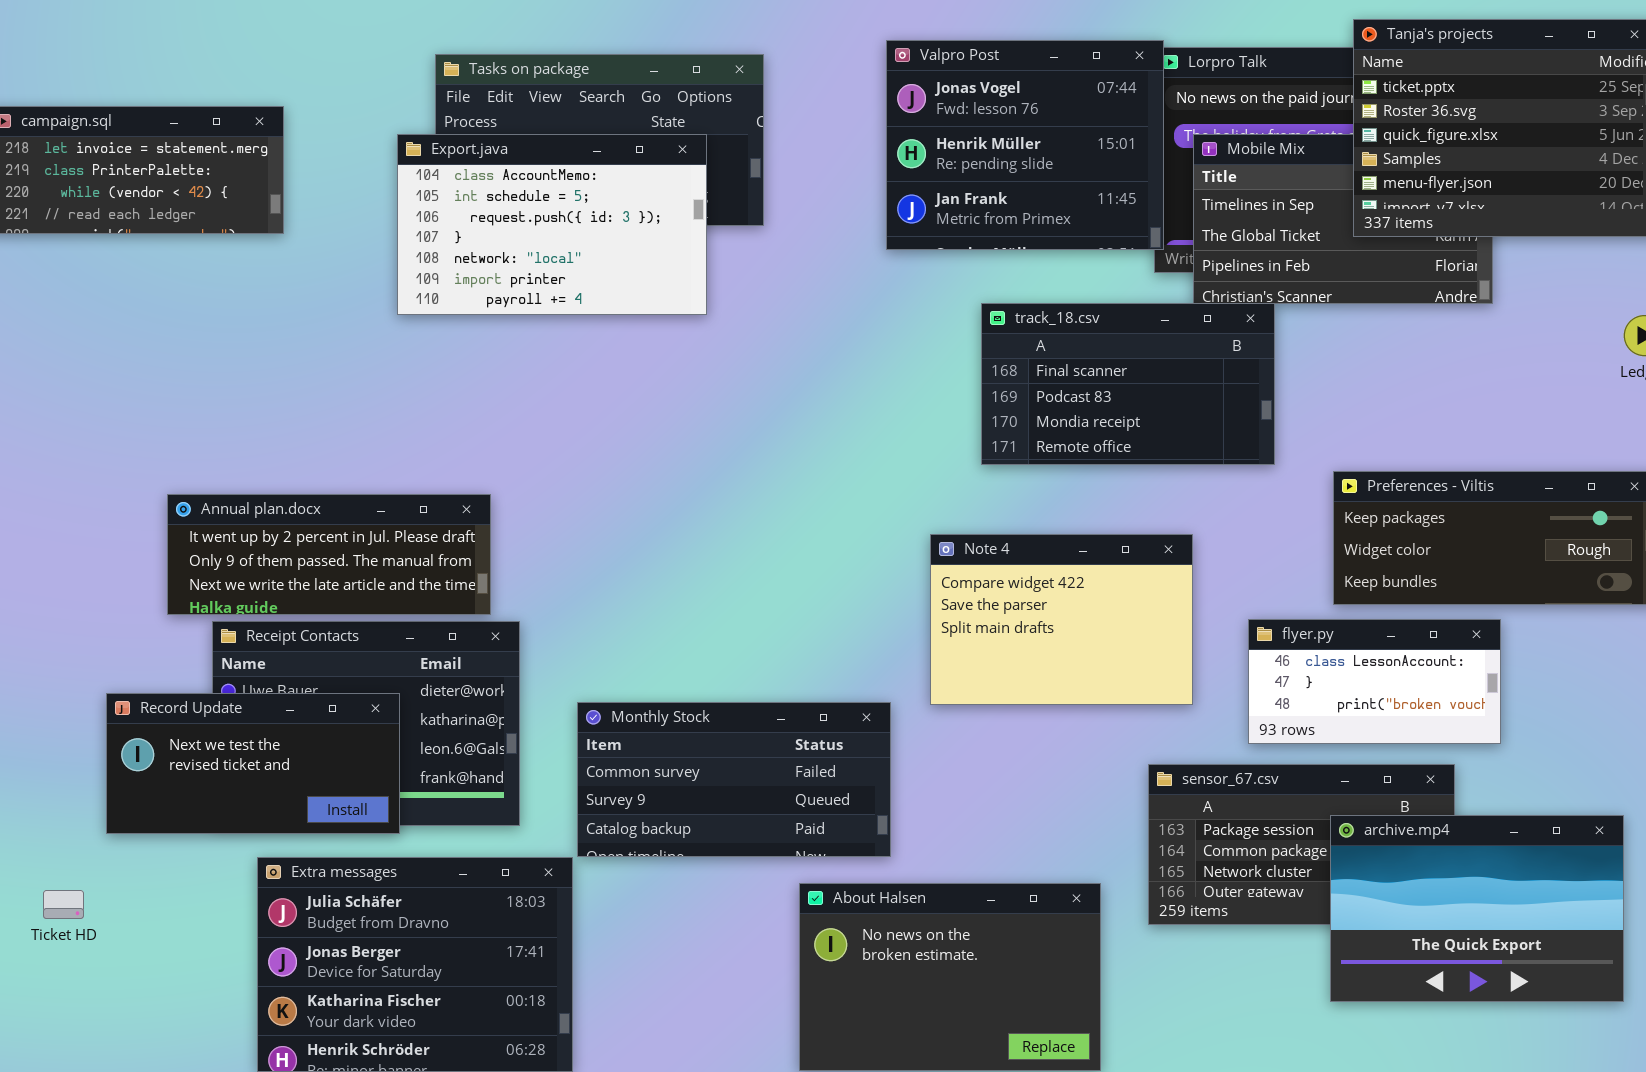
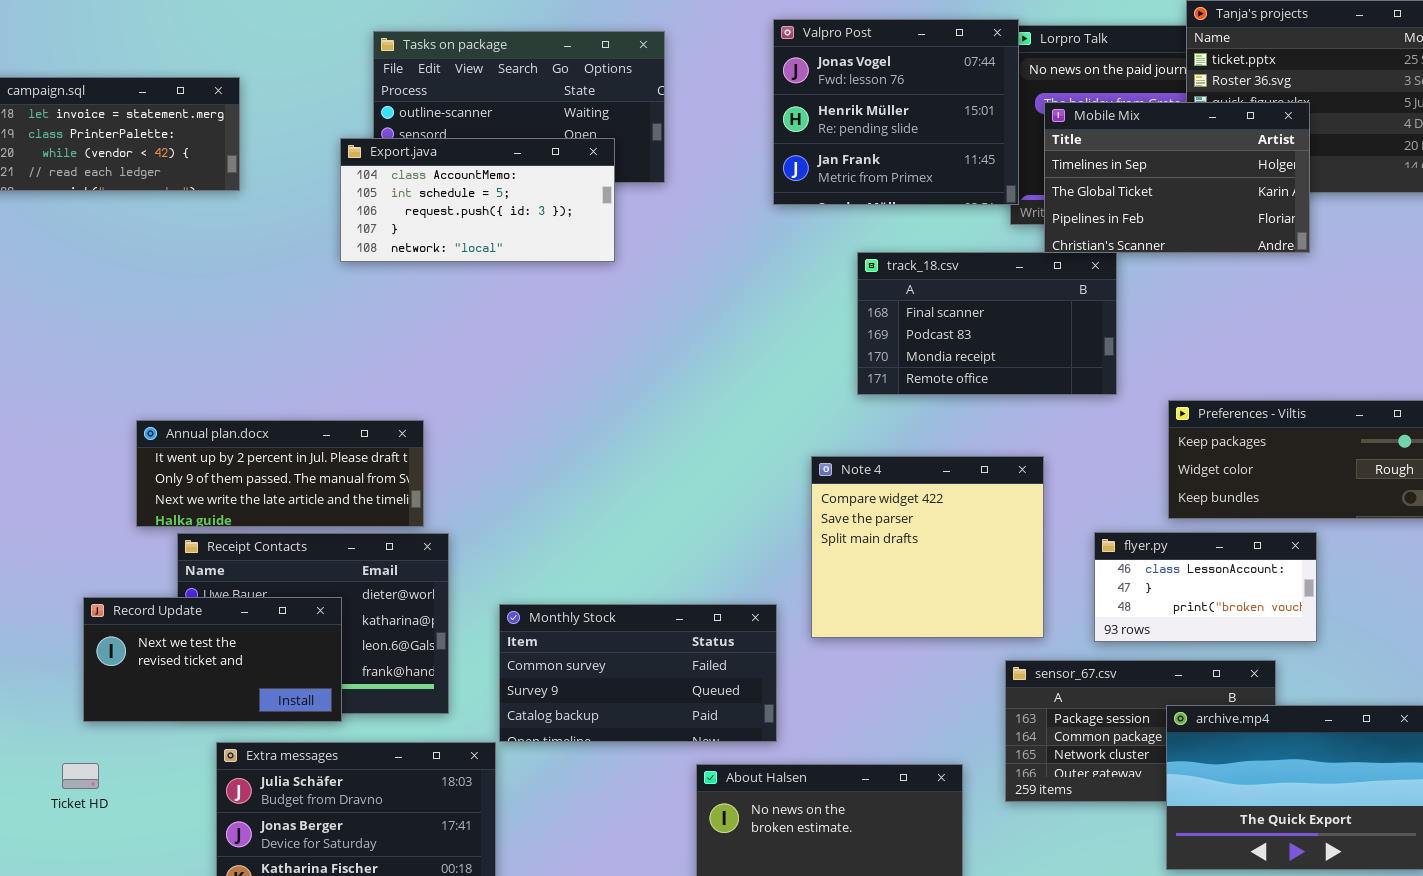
Export.java: [397,134,707,315] -> [340,138,615,262], resized
Mobile Mix: [1193,134,1493,304] -> [1044,102,1310,253], raised
Note 4: [930,534,1193,705] -> [811,456,1044,638], resized
Ticket HD: [43,890,84,919] -> [62,763,99,789], moved

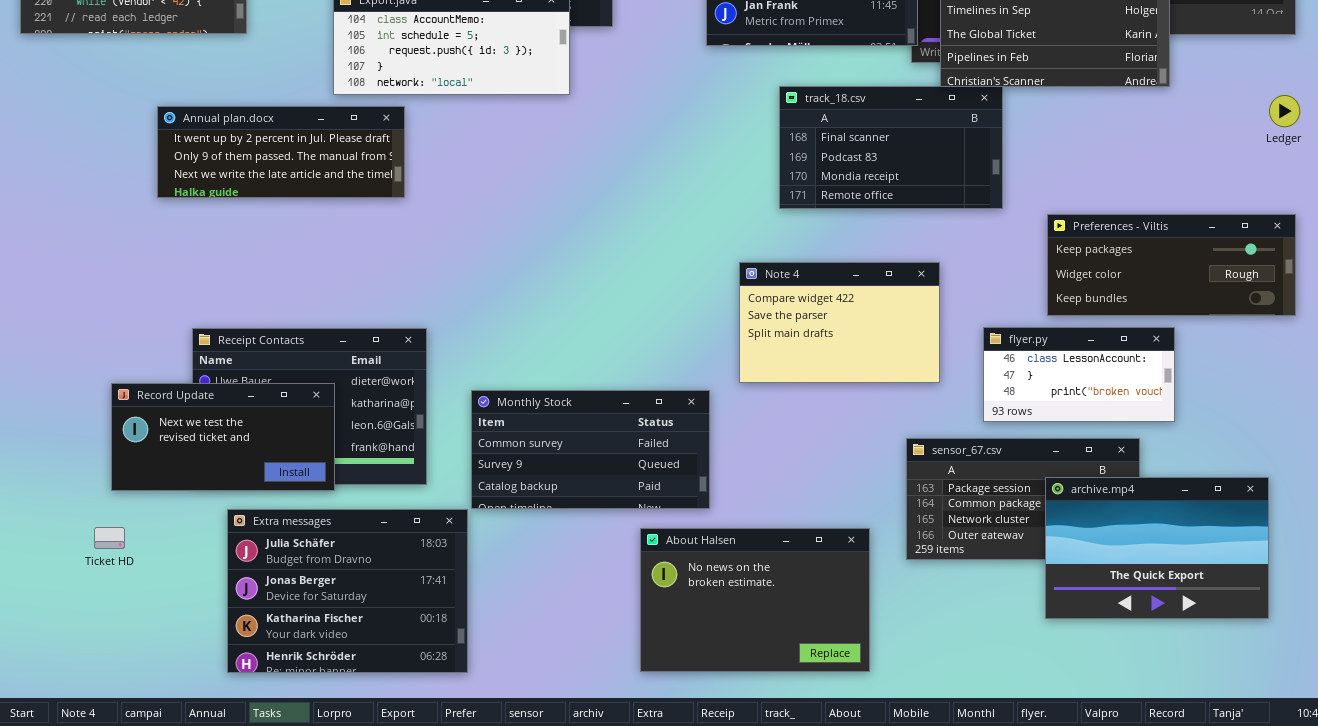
Annual plan.docx: [136,420,424,527] -> [157,106,405,198], moved
Note 4: [811,456,1044,638] -> [739,262,940,383], resized

